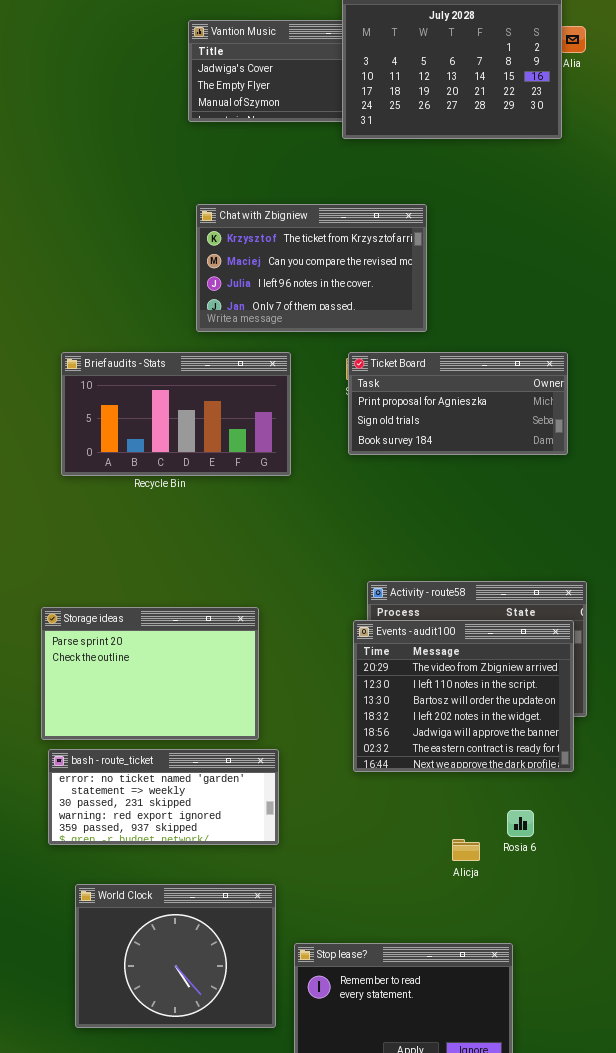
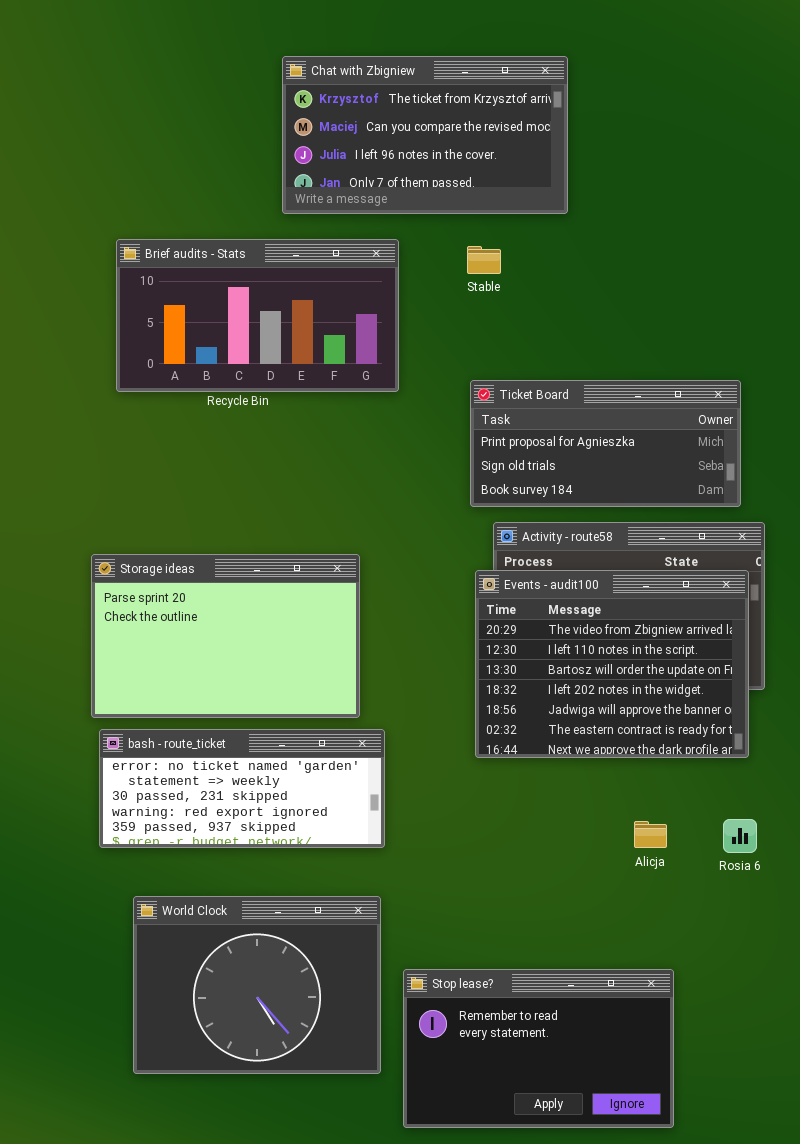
Ticket Board: [348,352,568,455] -> [470,380,741,507], moved
Rosia 6: [507,810,534,837] -> [723,819,757,853], moved
Alicja: [452,839,480,861] -> [634,821,667,848], moved

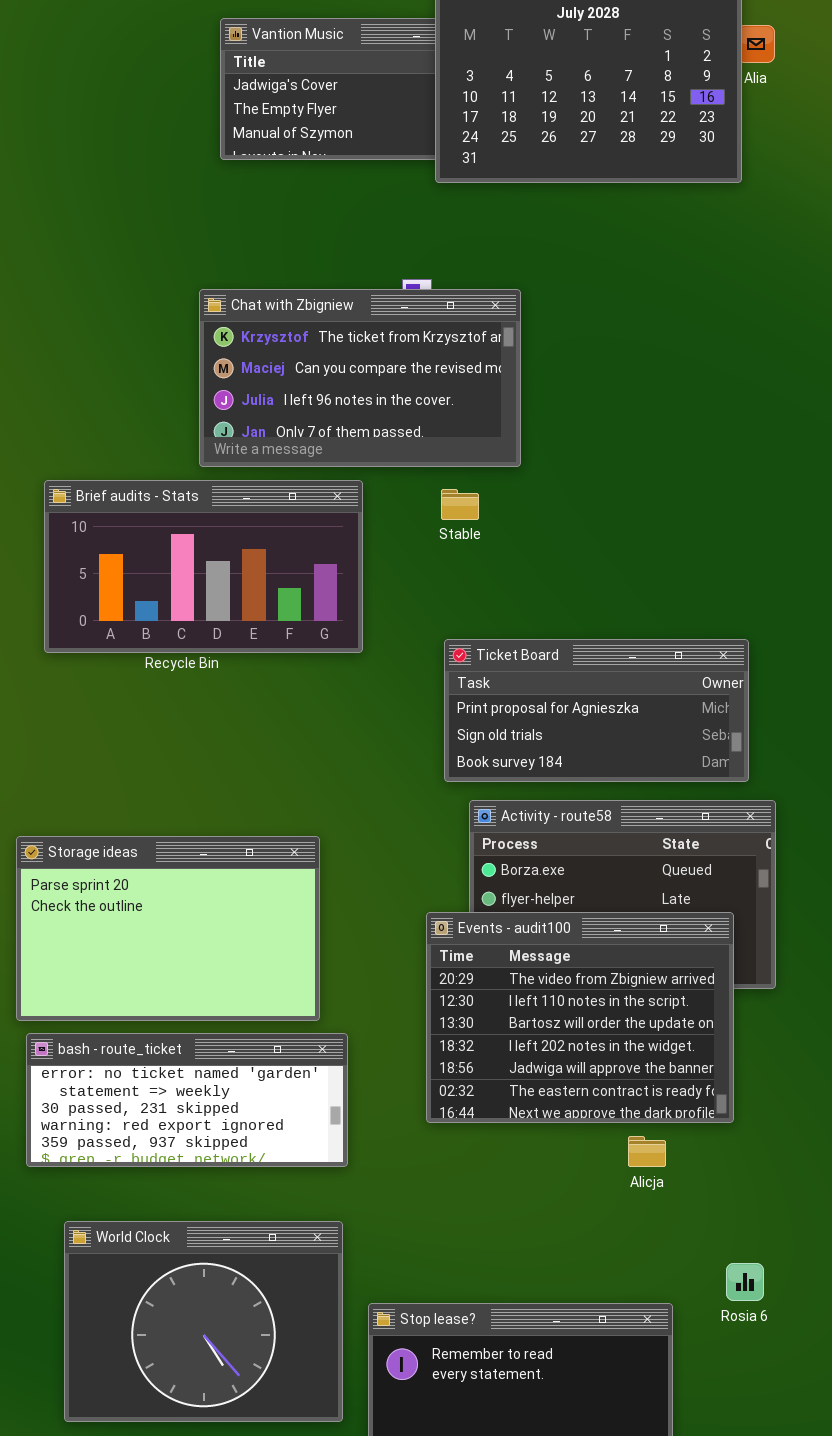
Chat with Zbigniew: [282,56,568,214] -> [199,289,521,467], moved
Events - audit100: [475,570,749,758] -> [426,912,734,1123], moved
Rosia 6: [723,819,757,853] -> [726,1263,764,1301], moved

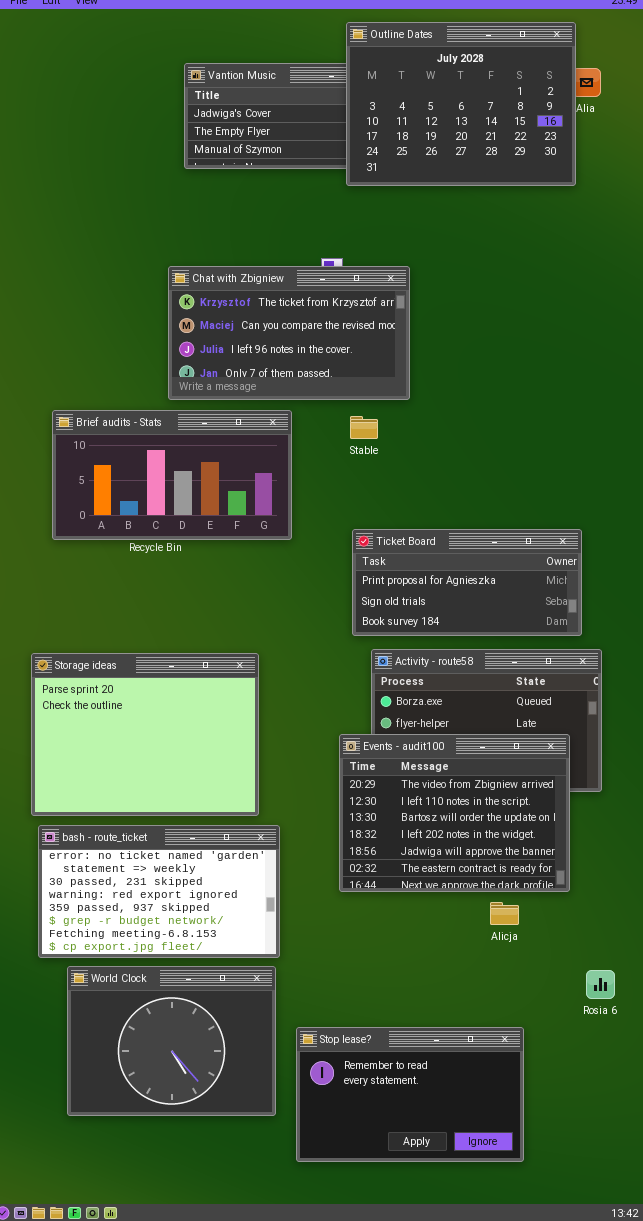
Storage ideas: [16,836,320,1021] -> [31,653,259,816], resized
bash - route_ticket: [26,1033,348,1167] -> [38,825,280,958], resized
Rosia 6: [726,1263,764,1301] -> [586,970,615,999], moved

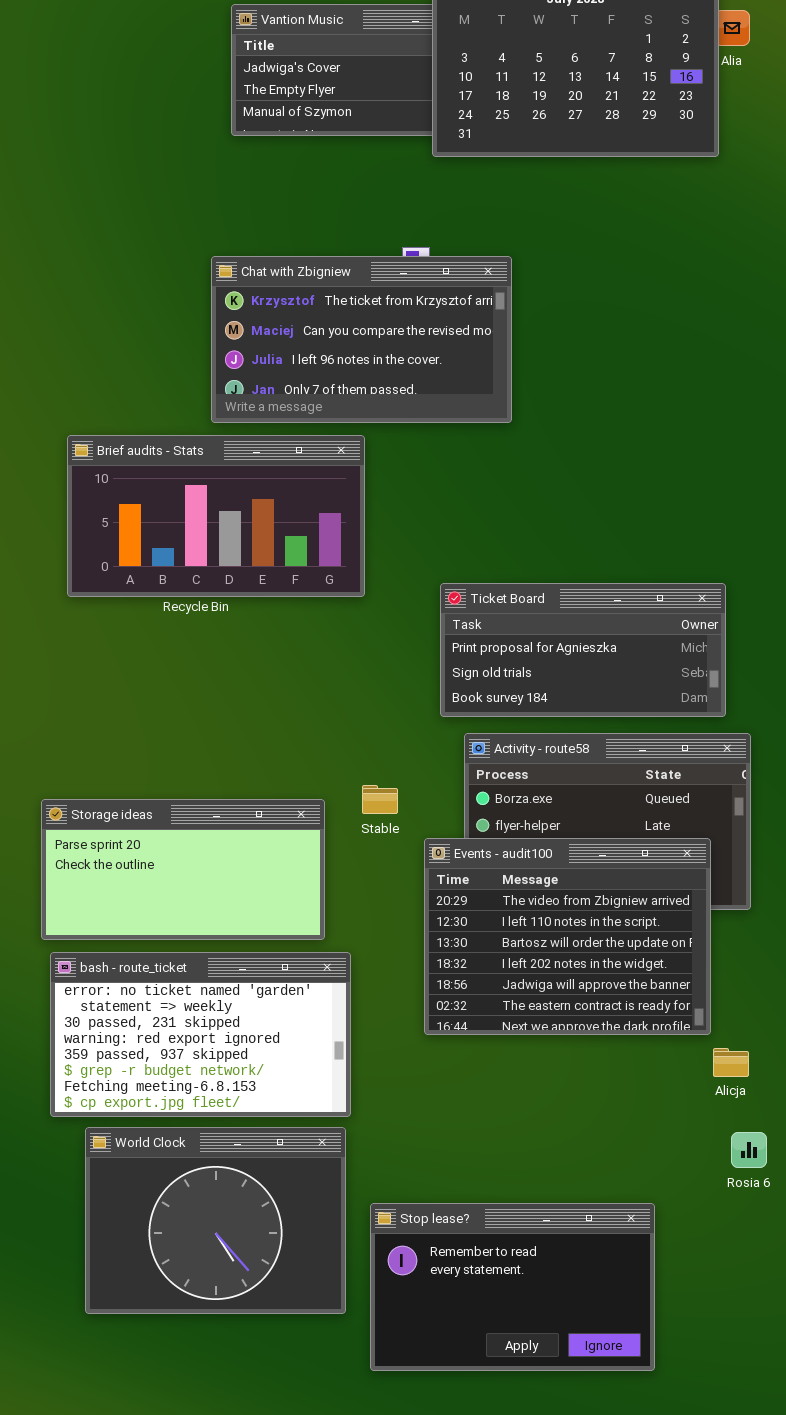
Stable: [350,416,378,439] -> [362,785,398,814], moved
Storage ideas: [31,653,259,816] -> [41,799,325,940], resized
Alicja: [490,902,519,925] -> [713,1048,749,1077], moved

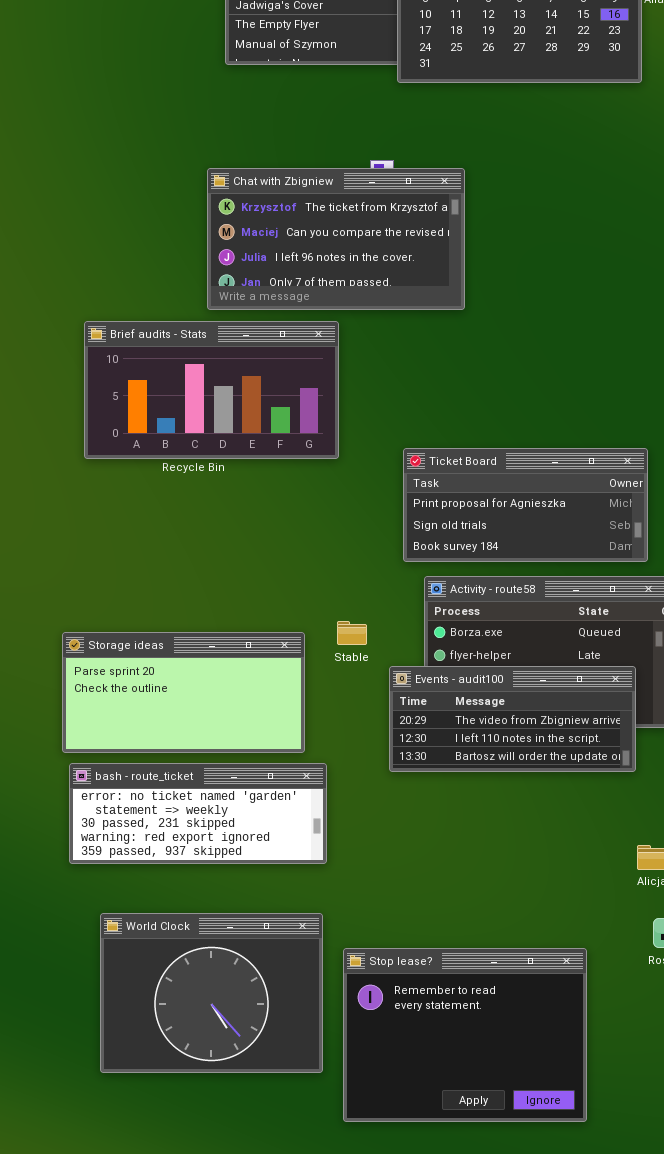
Events - audit100: [424,838,711,1035] -> [389,666,636,772], resized
bash - route_ticket: [50,952,351,1117] -> [69,763,327,864], resized
Stop lease?: [370,1203,655,1371] -> [343,948,587,1122], resized

